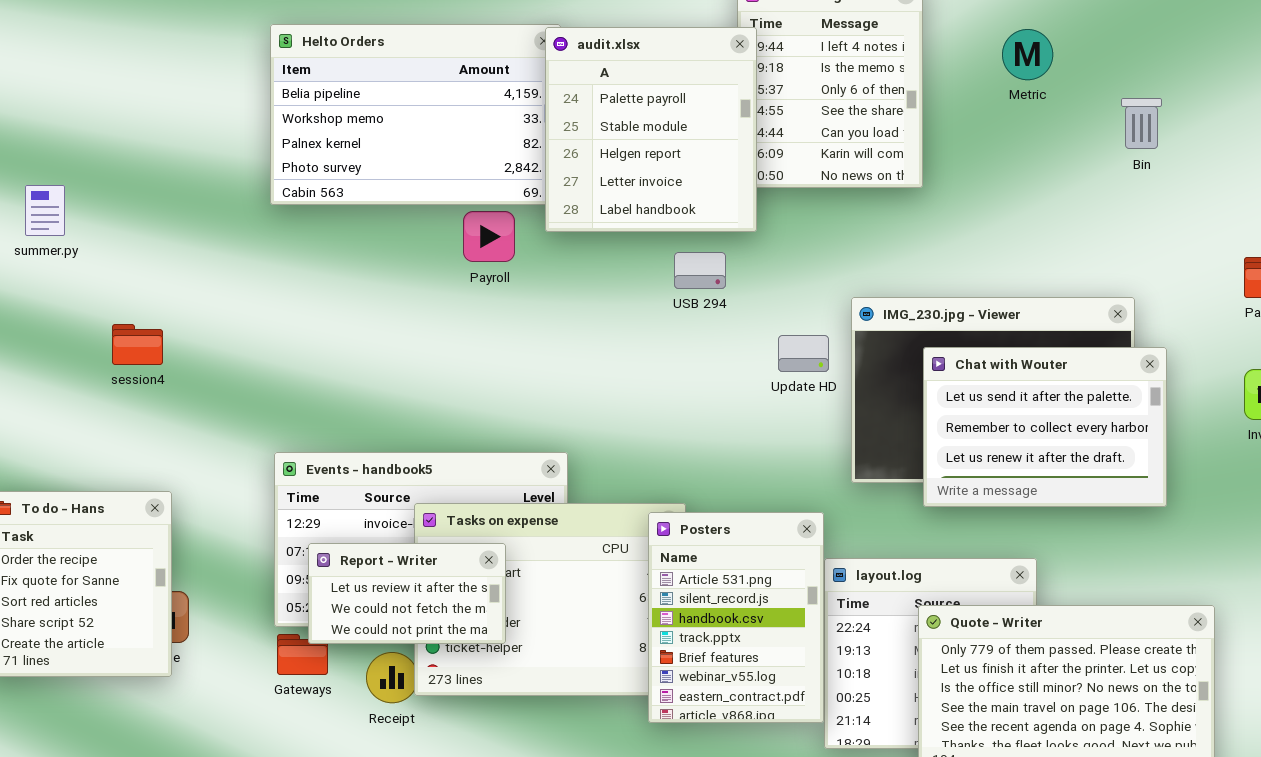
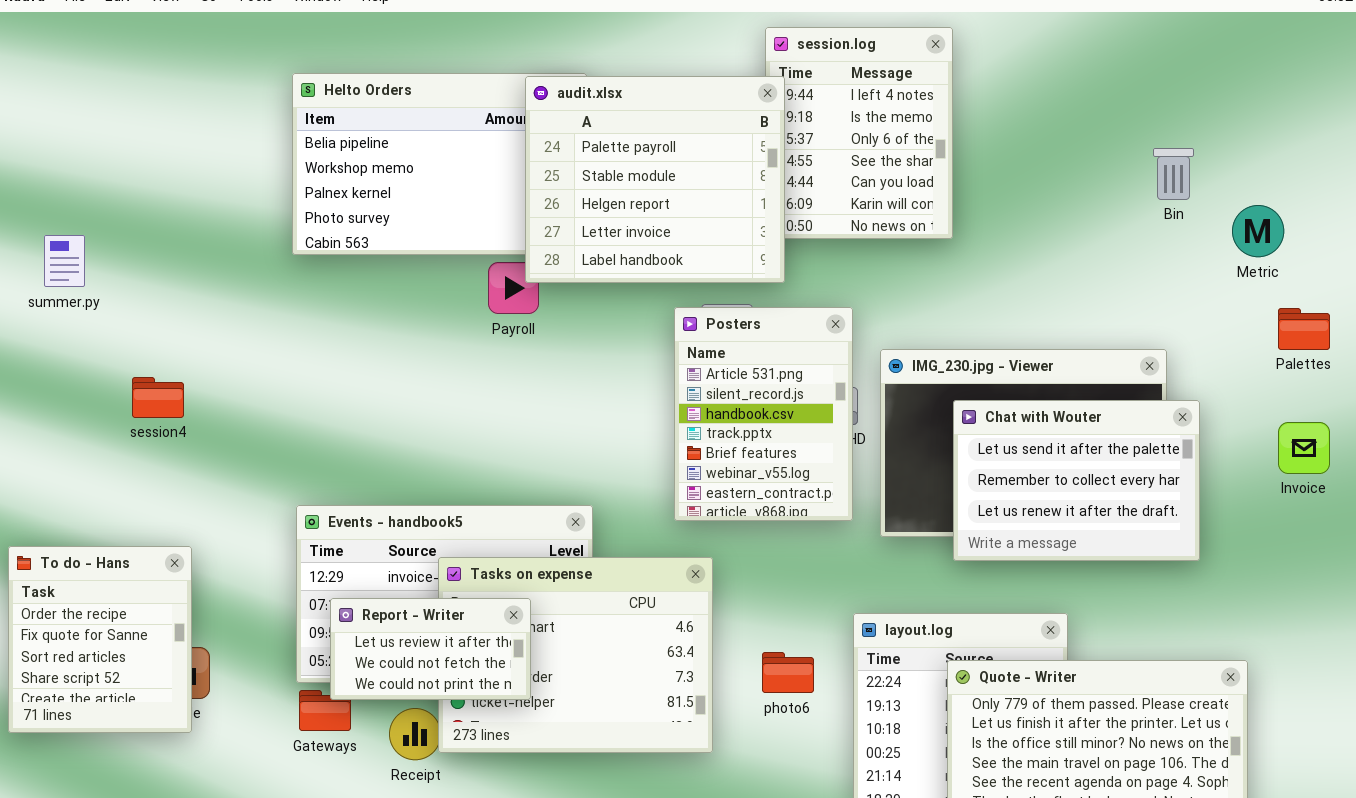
audit.xlsx: [545,27,757,232] -> [525,76,785,283], resized
Metric: [1002,29,1053,80] -> [1232,205,1284,257], moved
Posters: [648,512,824,723] -> [674,307,853,521], moved

